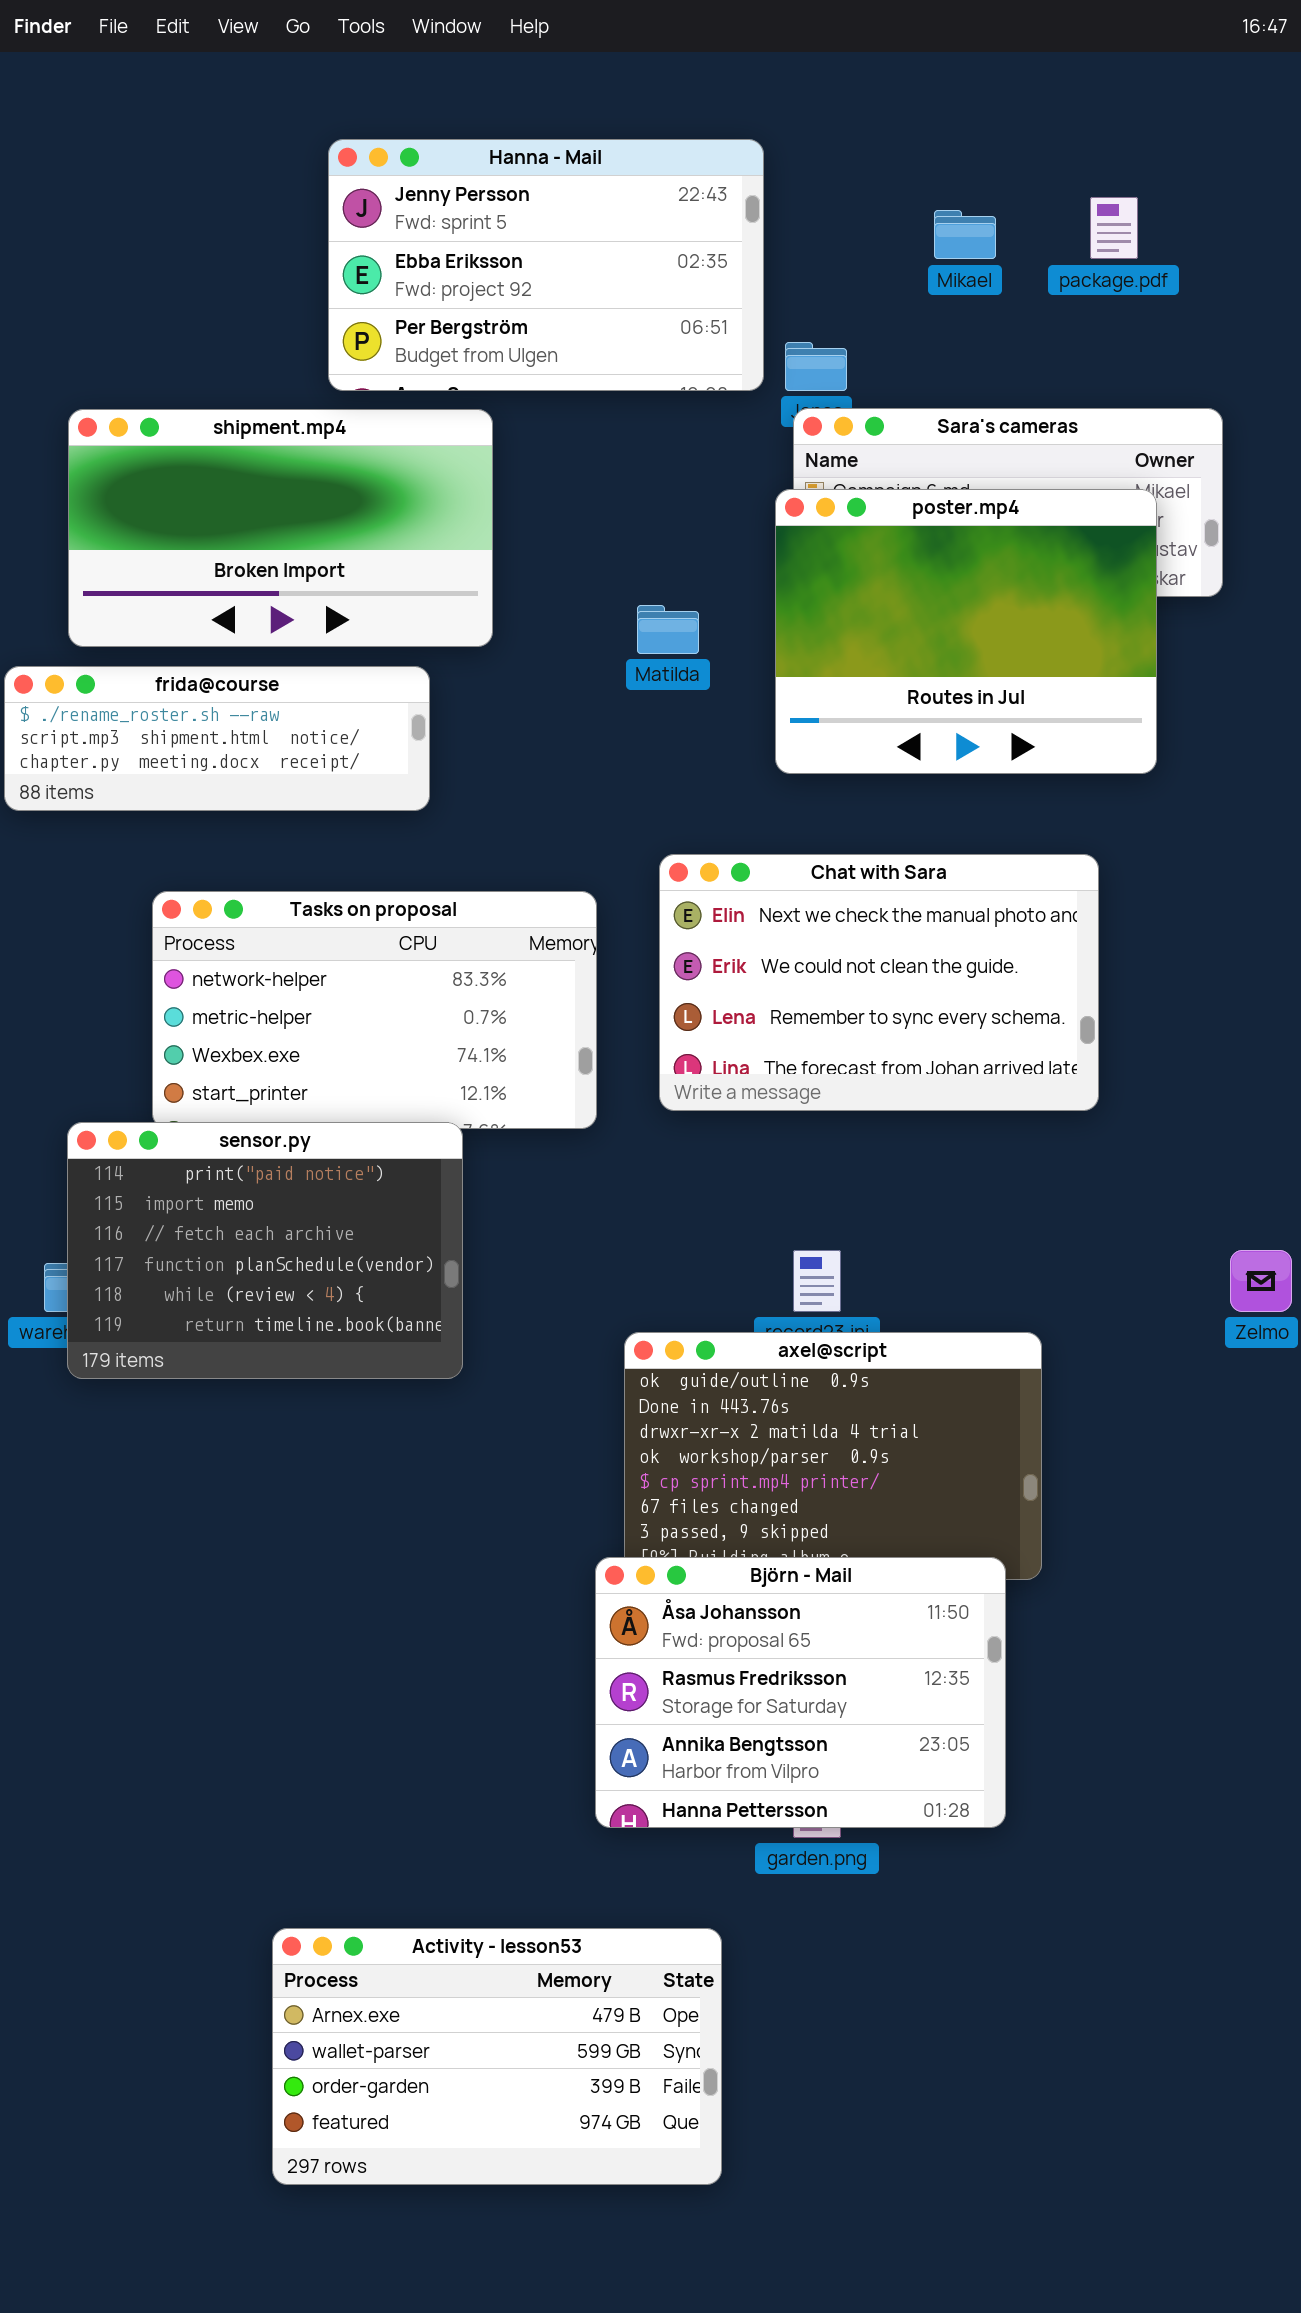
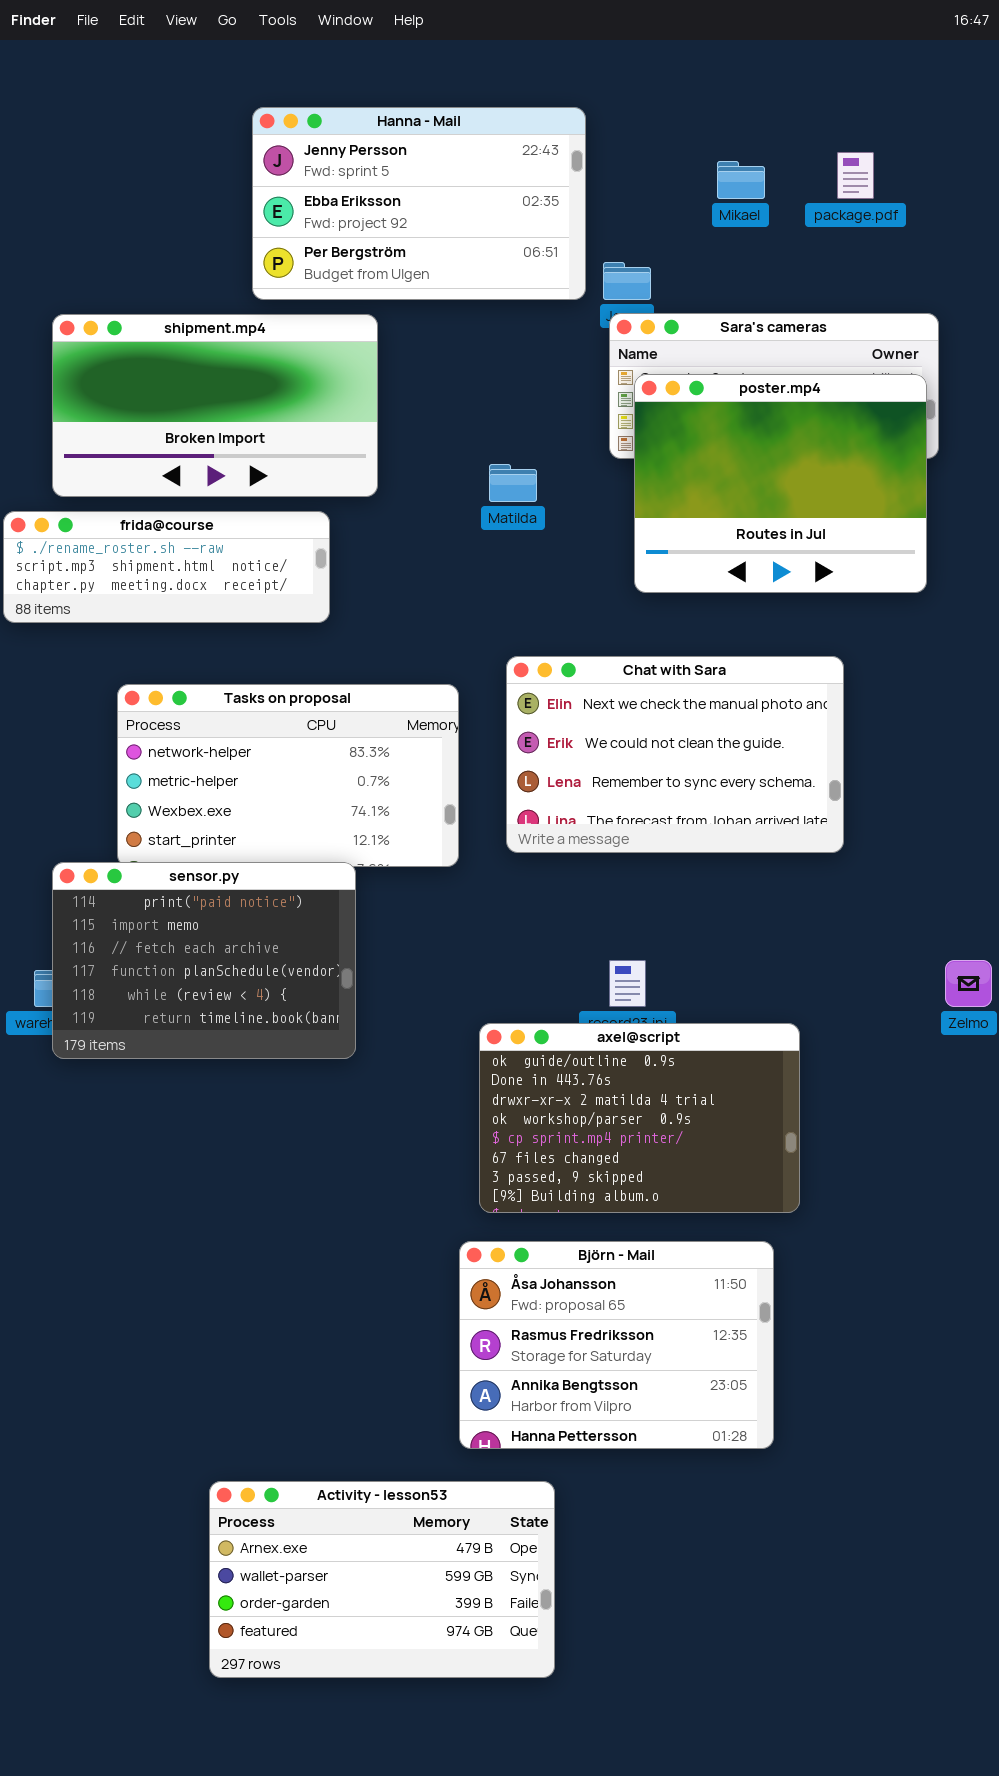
poster.mp4: [775,489,1157,774] -> [634,374,927,593], moved
Björn - Mail: [595,1557,1006,1828] -> [459,1241,774,1449], moved

